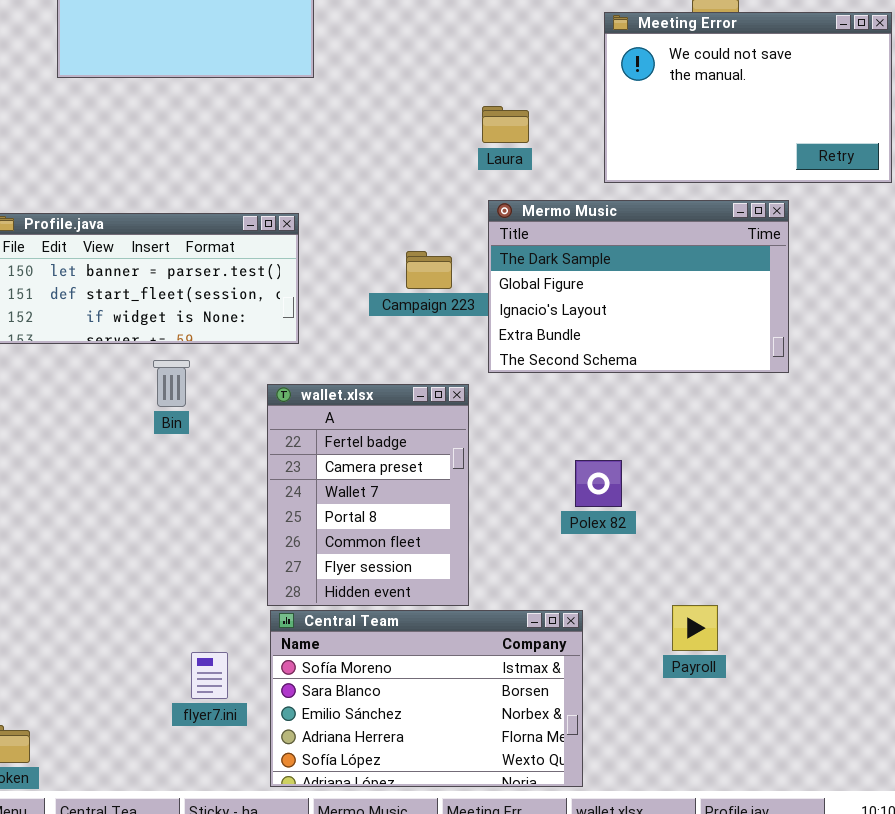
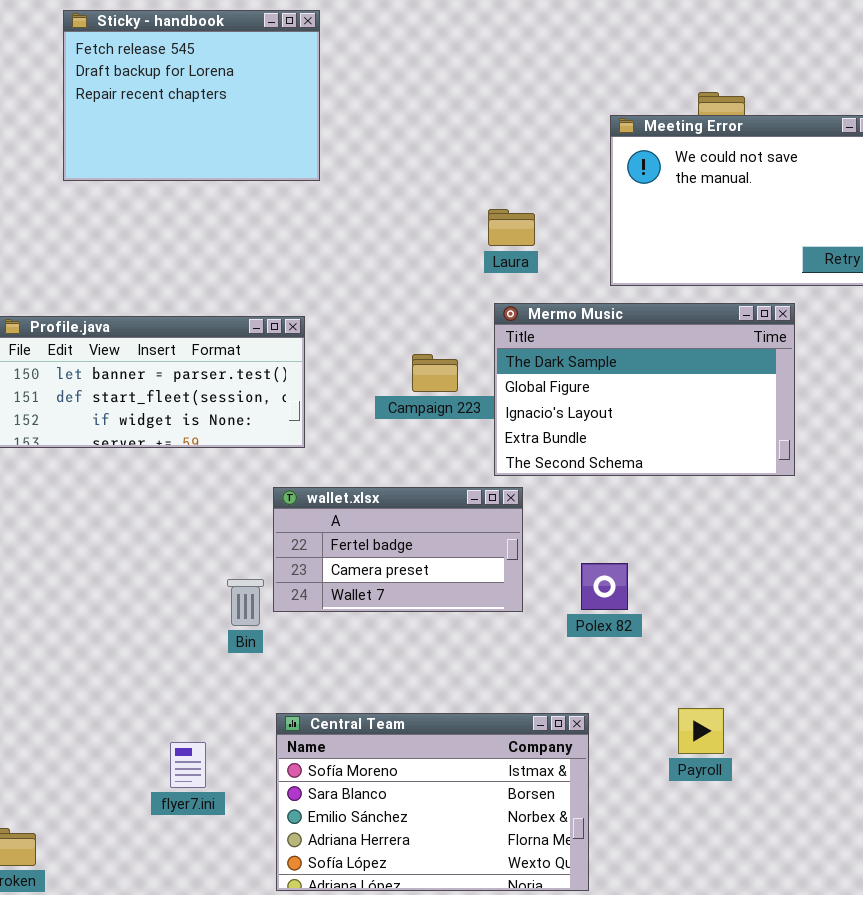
Bin: [153,360,190,407] -> [227,579,264,626], moved
wallet.xlsx: [267,384,469,606] -> [273,487,523,612], resized
flyer7.ini: [191,652,228,699] -> [170,742,206,788], moved

